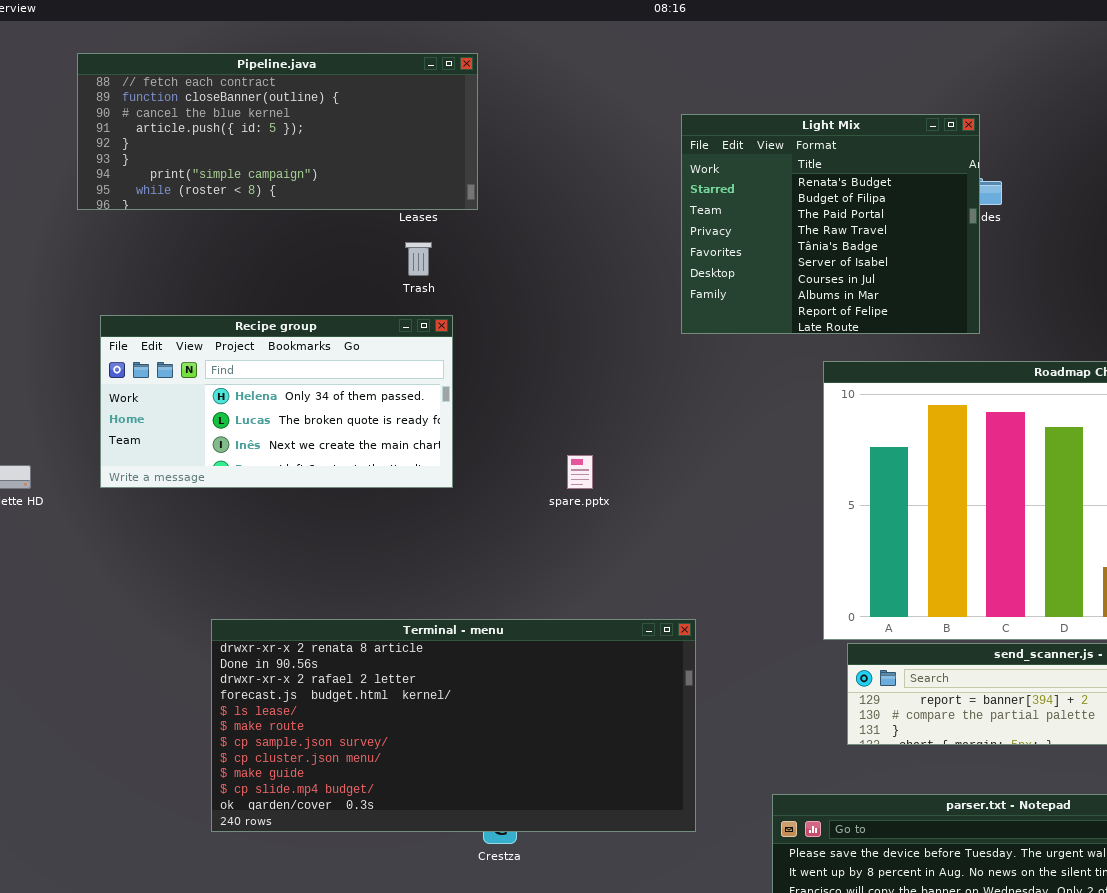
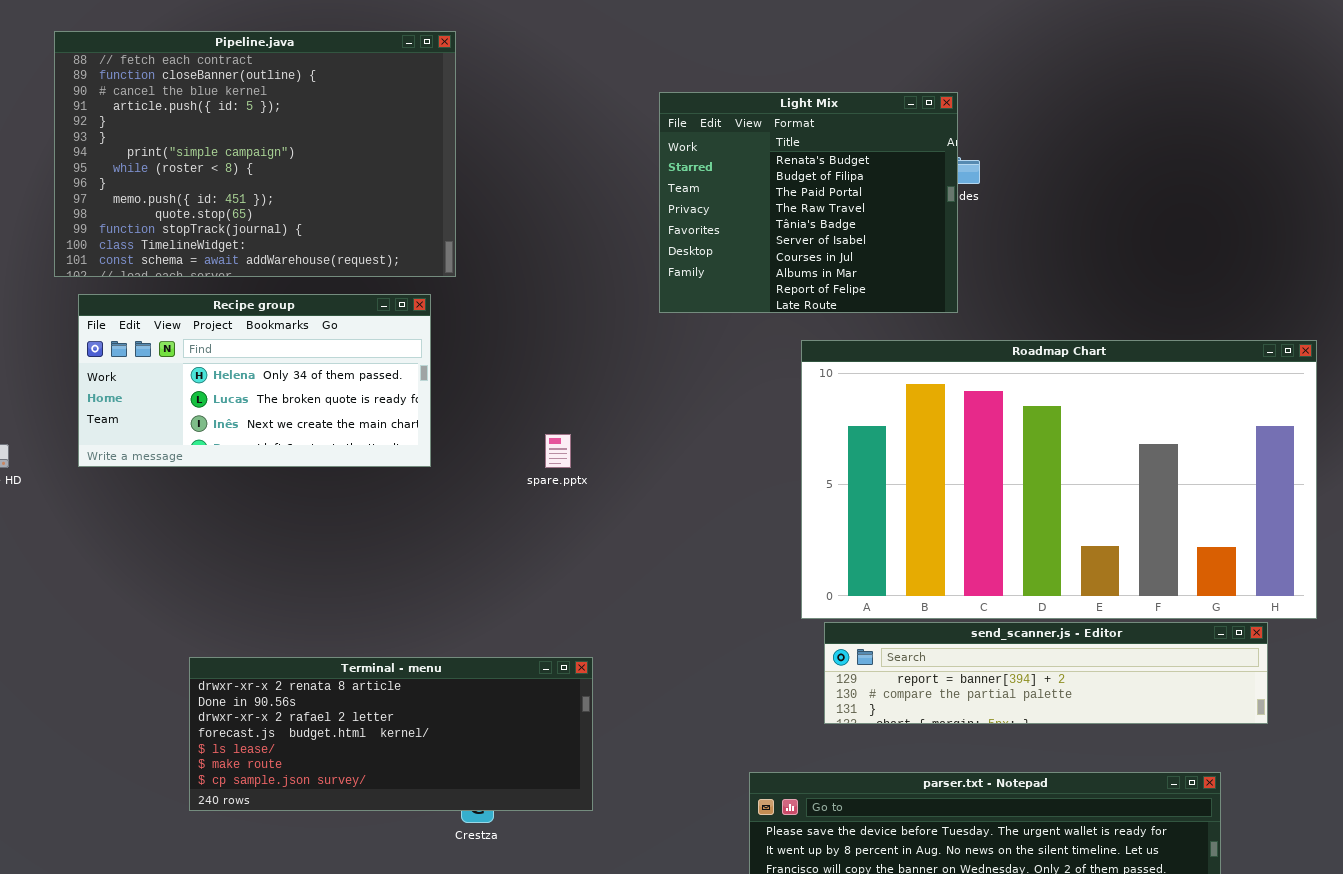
Pipeline.java: [77,53,478,210] -> [54,31,456,277], resized
Terminal - menu: [211,619,696,832] -> [189,657,593,811], resized

